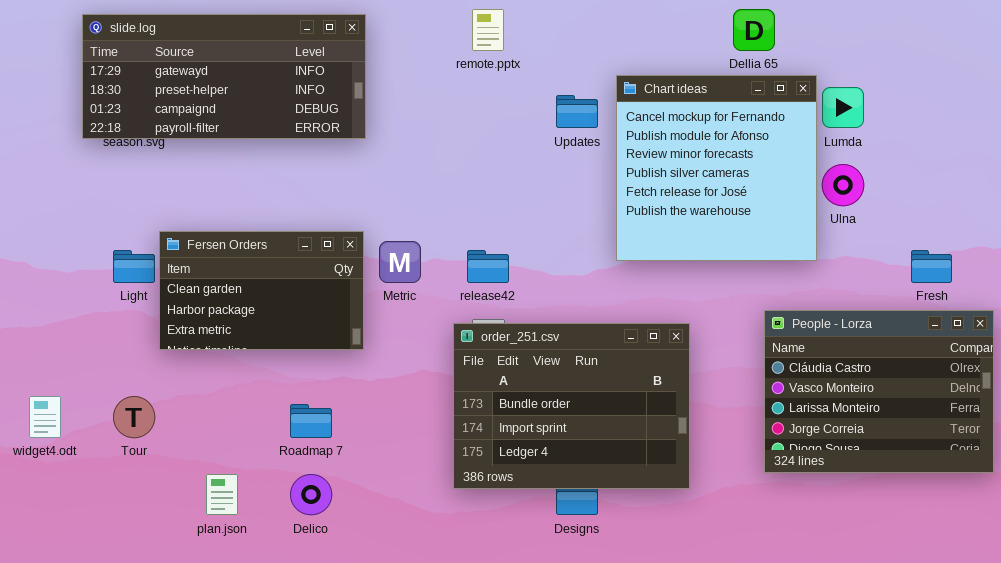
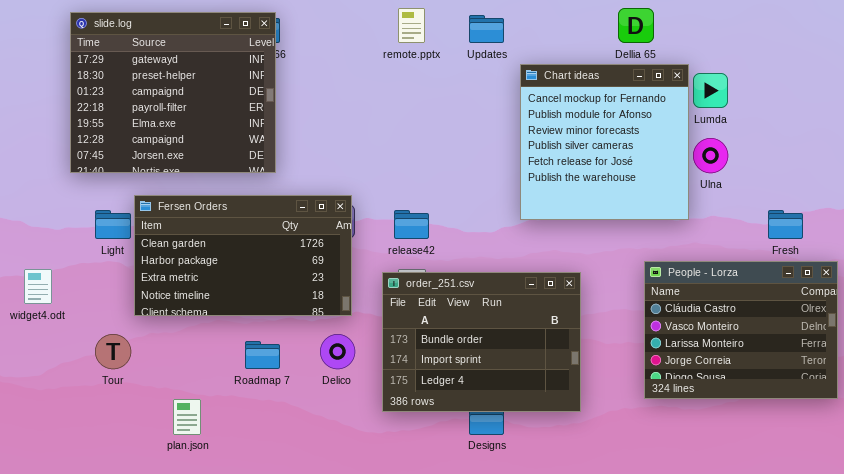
slide.log: [82,14,366,139] -> [70,12,276,173], resized
Updates: [556,95,598,128] -> [469,15,504,43], moved
Fersen Orders: [159,231,364,350] -> [134,195,352,316], resized
widget4.odt: [29,396,61,438] -> [24,269,52,304], moved
Delico: [290,474,332,515] -> [320,334,355,369], moved

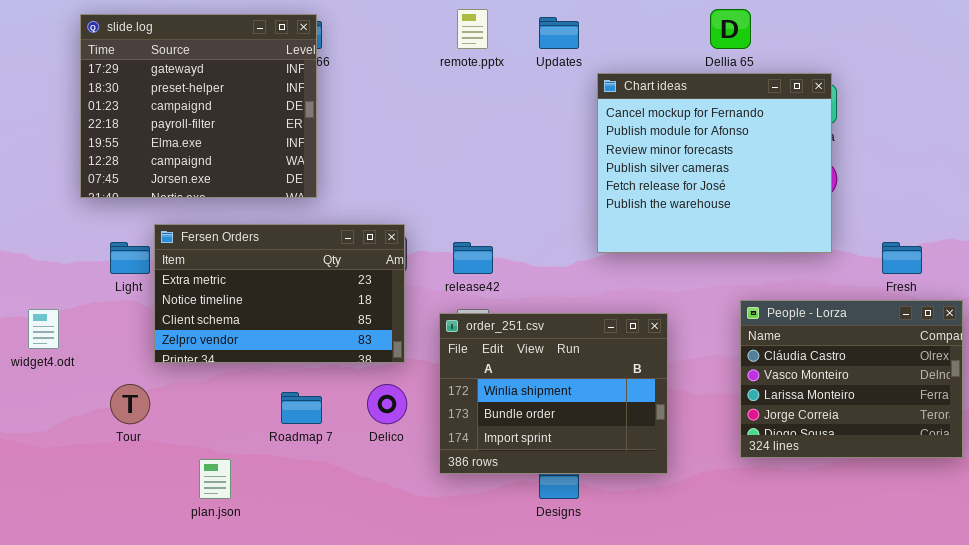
Chart ideas: [520,64,689,220] -> [597,73,832,253], resized
Fersen Orders: [134,195,352,316] -> [154,224,405,363], scrolled down 2 rows
order_251.csv: [382,272,581,412] -> [439,313,668,474], scrolled up 1 row

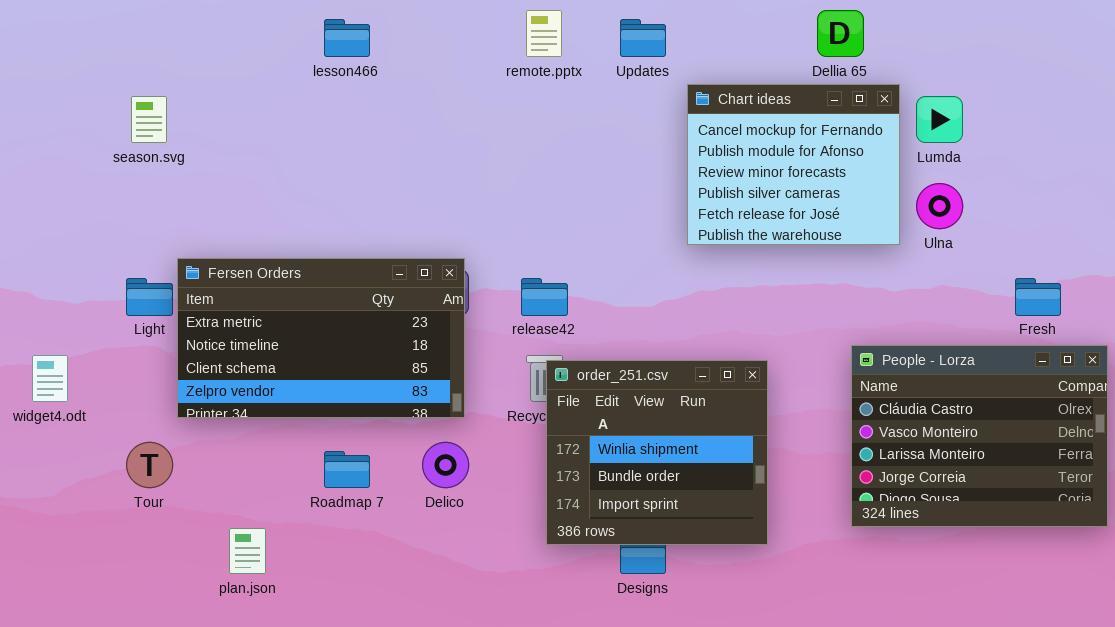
slide.log: [80,14,317,198] -> none, closed
Chart ideas: [597,73,832,253] -> [687,84,900,245], resized
order_251.csv: [439,313,668,474] -> [546,360,768,545], resized

